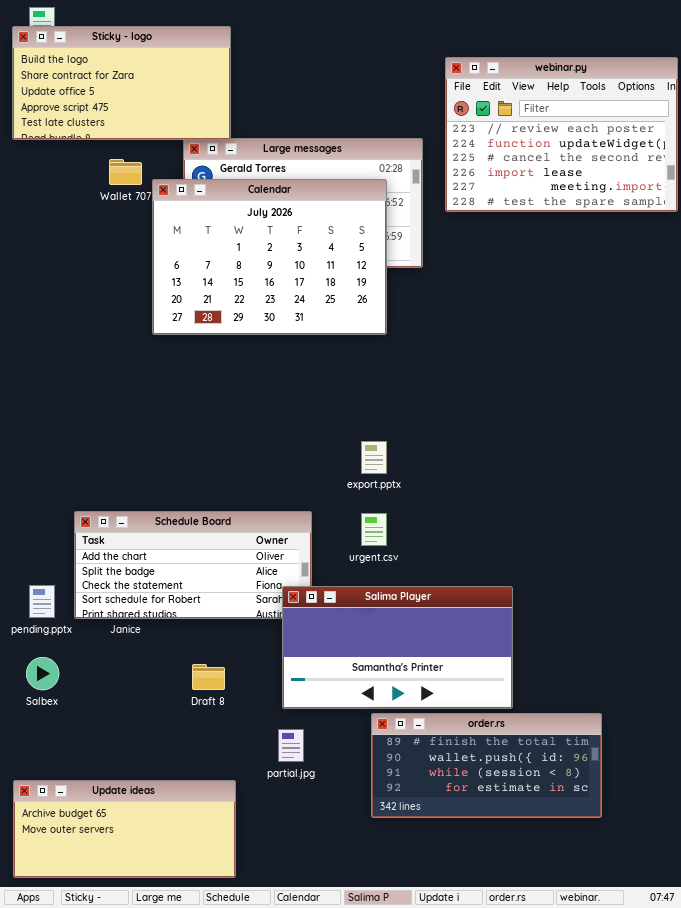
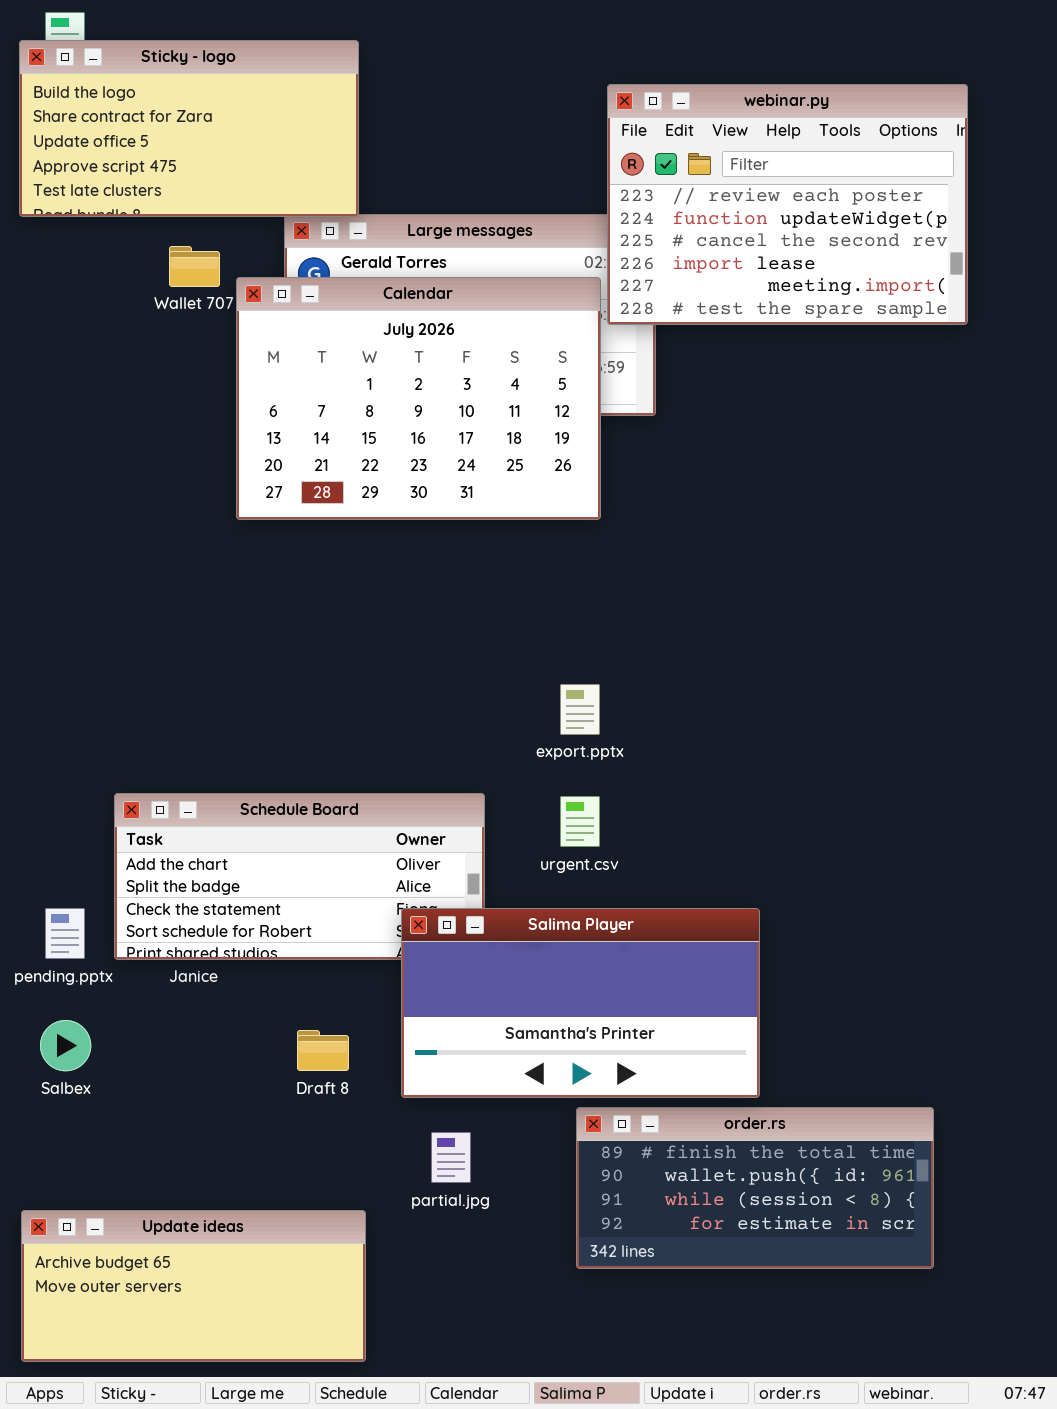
webinar.py: [445,57,678,212] -> [607,84,968,325], moved
Salima Player: [282,586,513,709] -> [401,908,760,1098], moved

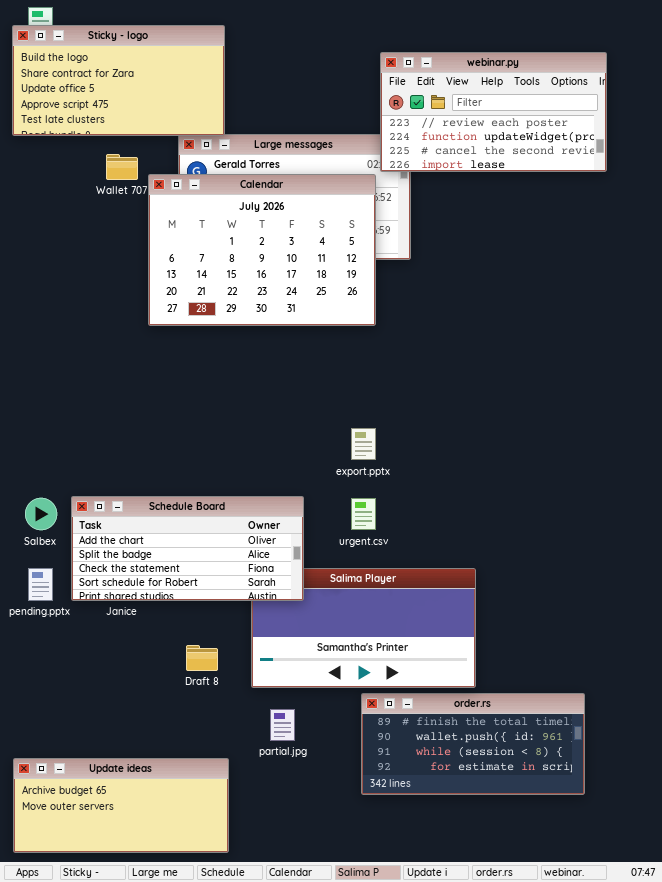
webinar.py: [607,84,968,325] -> [380,52,607,172], resized
Schedule Board: [114,793,485,960] -> [71,496,304,601], raised
Salbex: [40,1020,91,1071] -> [25,498,57,530], moved

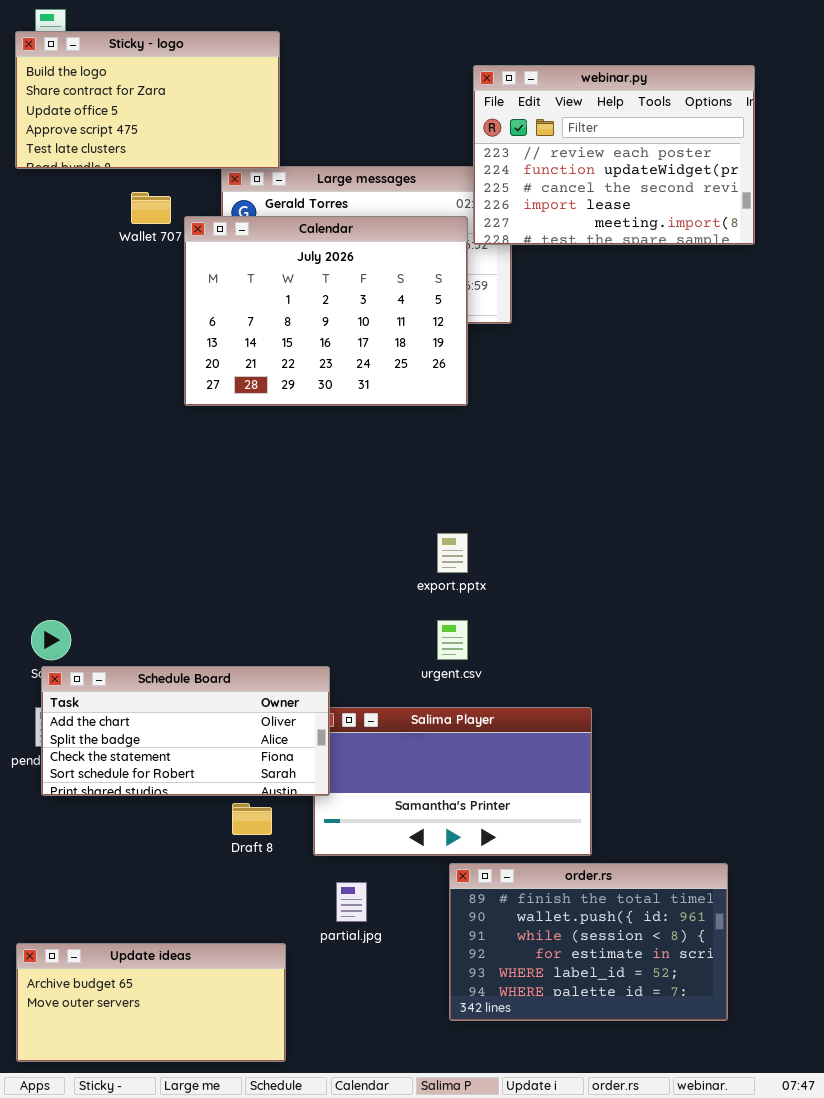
webinar.py: [380,52,607,172] -> [473,65,755,245], resized
Schedule Board: [71,496,304,601] -> [41,666,330,796], moved
order.rs: [361,693,585,795] -> [449,863,728,1021], resized

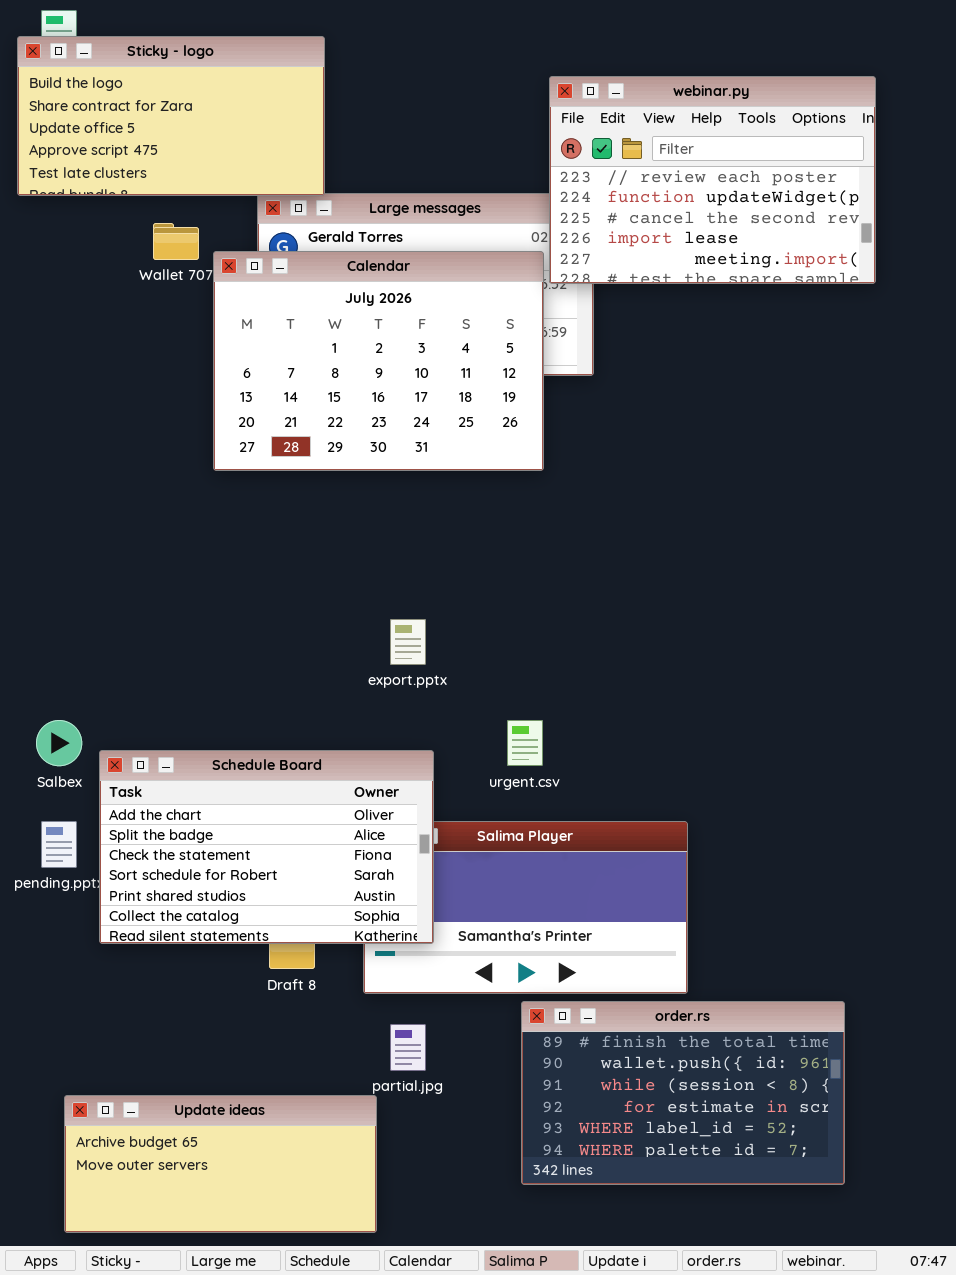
export.pptx: [437,533,468,573] -> [390,619,426,665], moved
Schedule Board: [41,666,330,796] -> [99,750,434,944], moved, resized
Update ideas: [16,943,286,1062] -> [64,1095,377,1233], moved

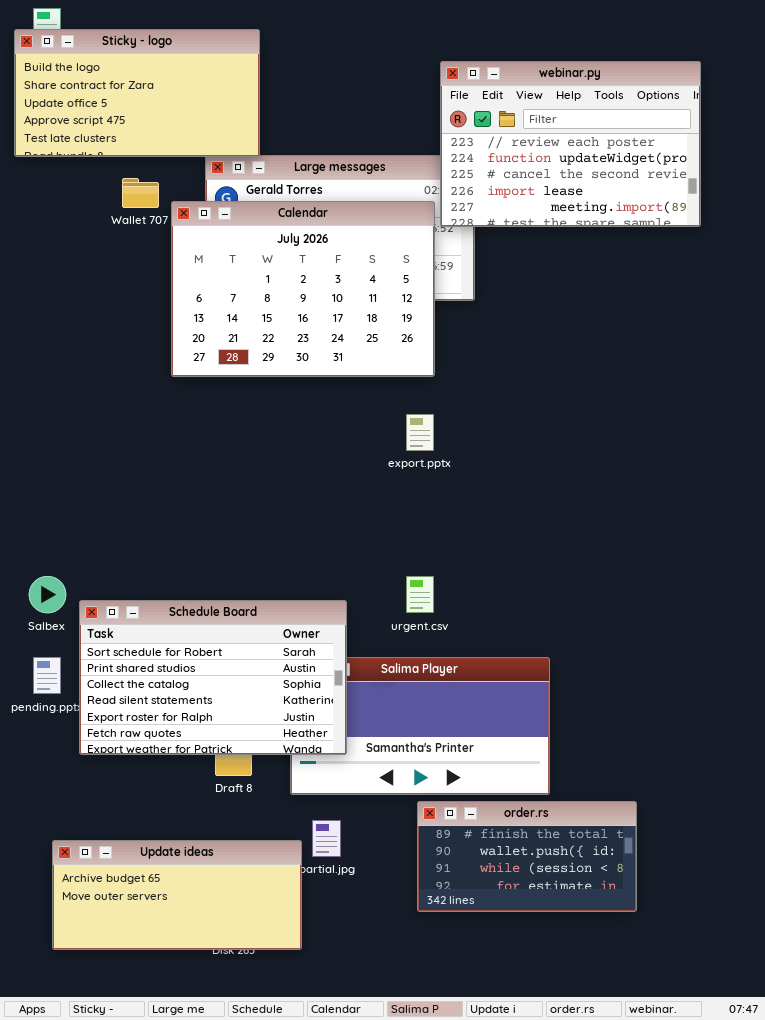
export.pptx: [390,619,426,665] -> [406,414,434,451], moved
Schedule Board: [99,750,434,944] -> [79,600,347,755], scrolled down 3 rows
order.rs: [521,1001,845,1185] -> [417,801,637,912], resized
Update ideas: [64,1095,377,1233] -> [52,840,302,950], moved

